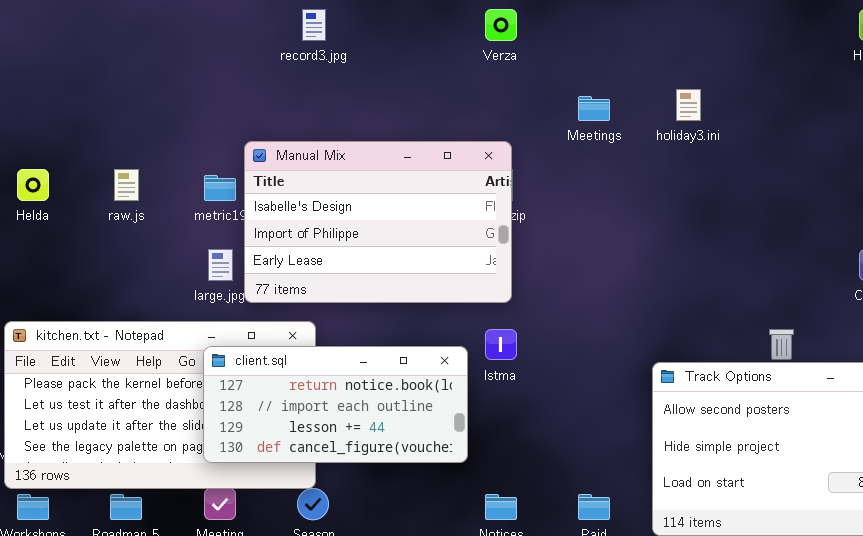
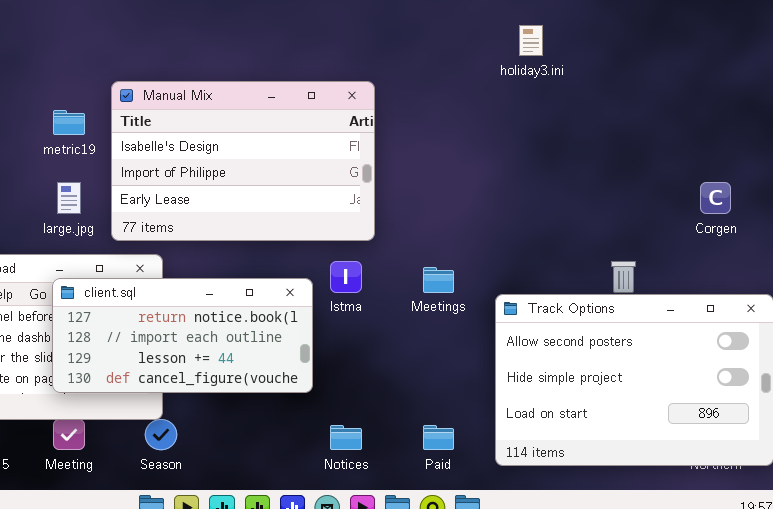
Meetings: [578,96,610,121] -> [423,267,454,293], moved
Manual Mix: [244,141,512,303] -> [111,81,375,241], moved

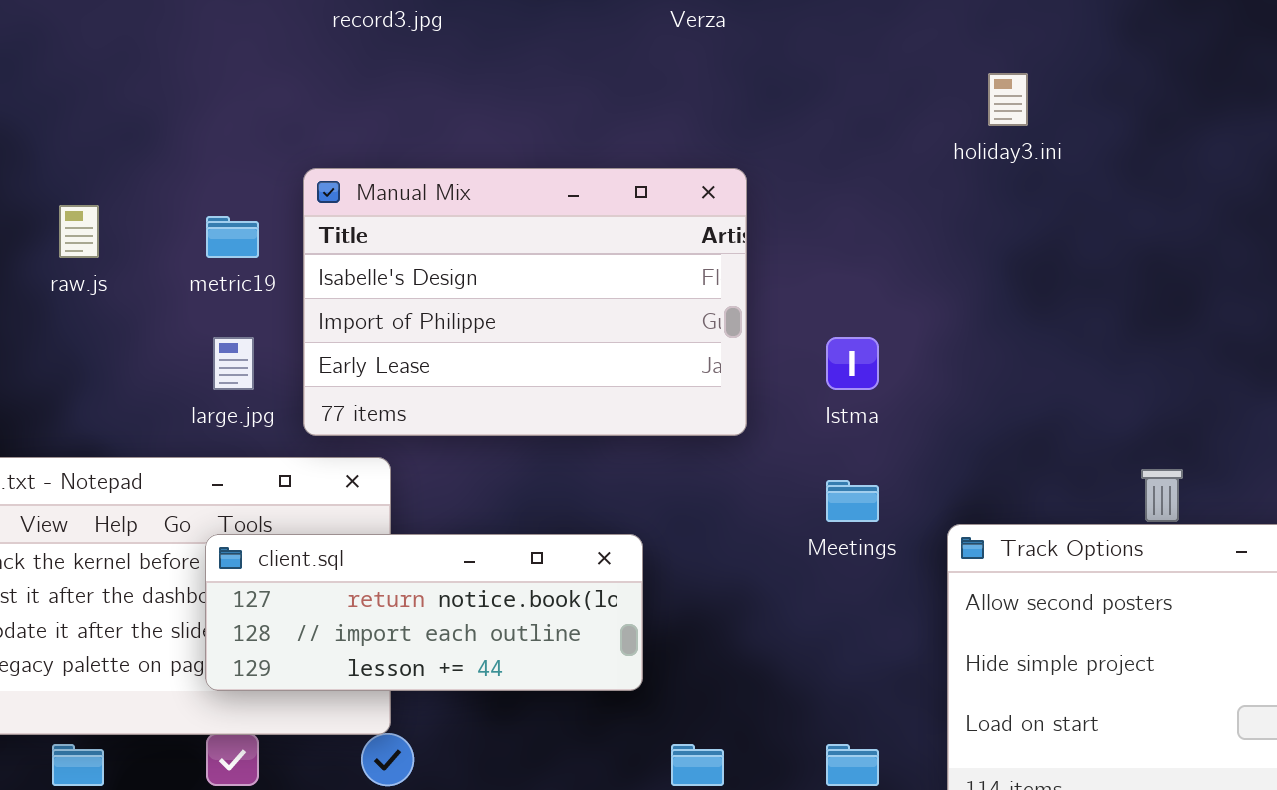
Istma: [330,261,362,293] -> [826,337,879,390], moved
client.sql: [52,278,313,393] -> [205,534,643,691], resized

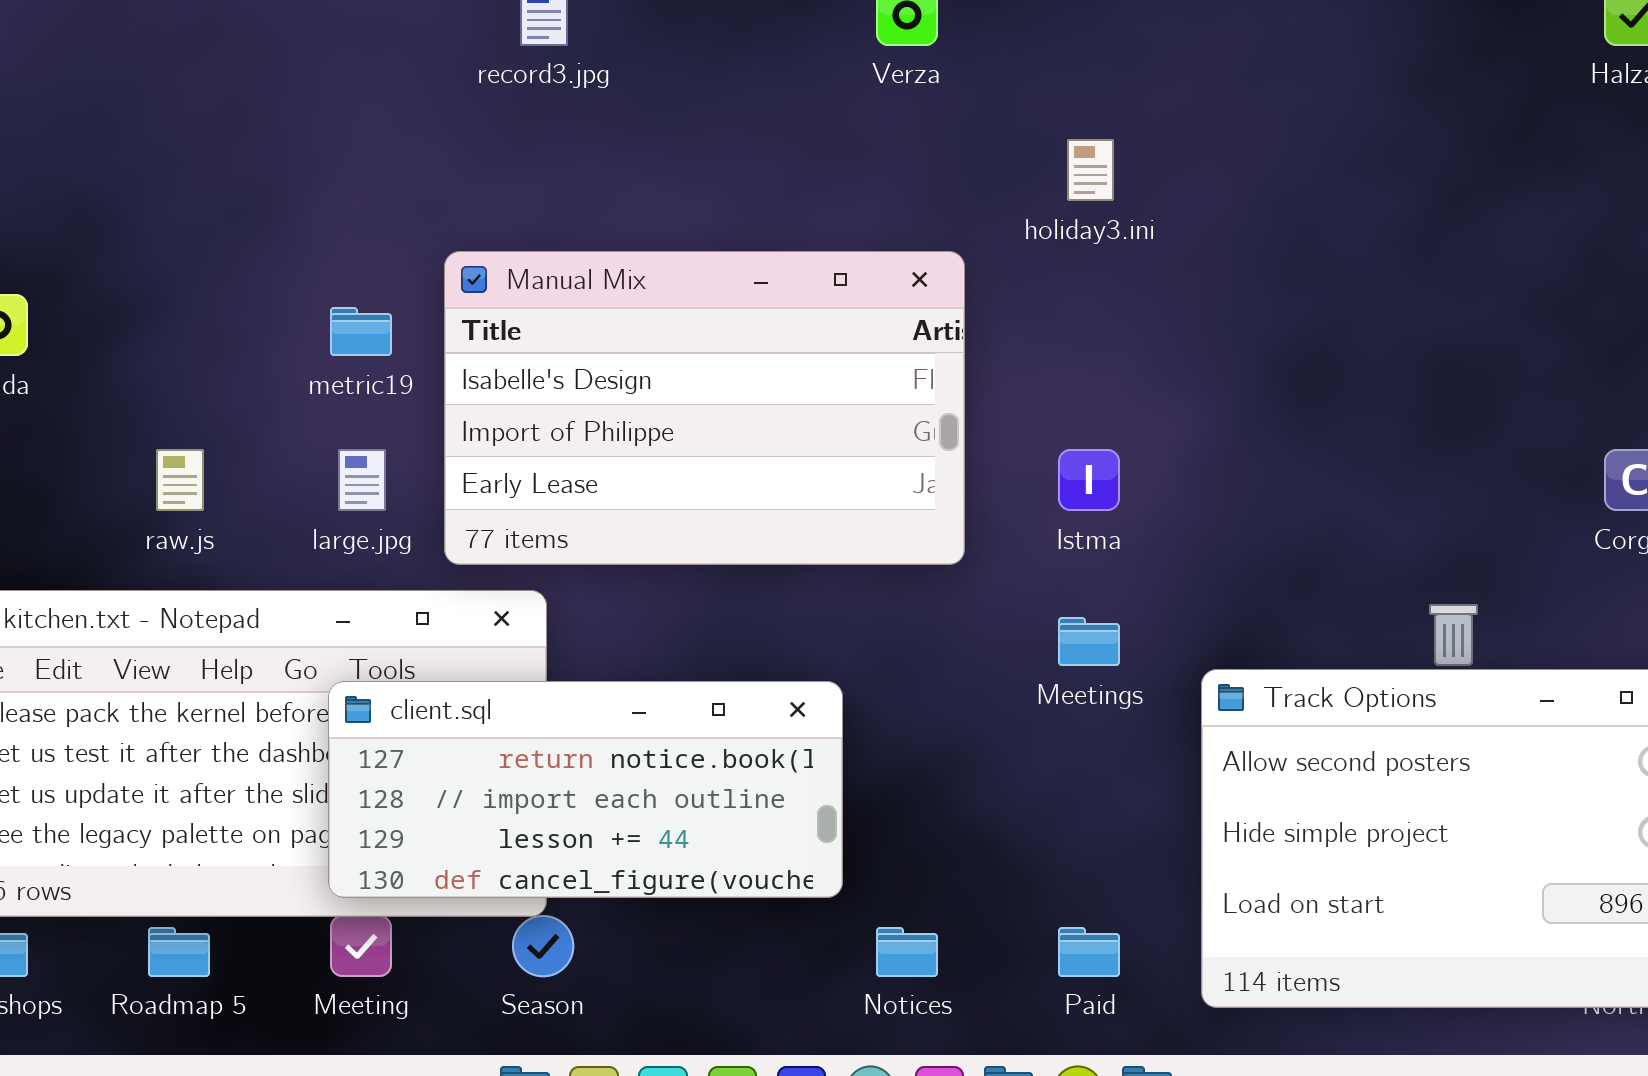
holiday3.ini: [988,73,1028,126] -> [1067,139,1114,201], moved
raw.js: [59,205,99,258] -> [156,449,204,511], moved
client.sql: [205,534,643,691] -> [328,681,843,898], resized

